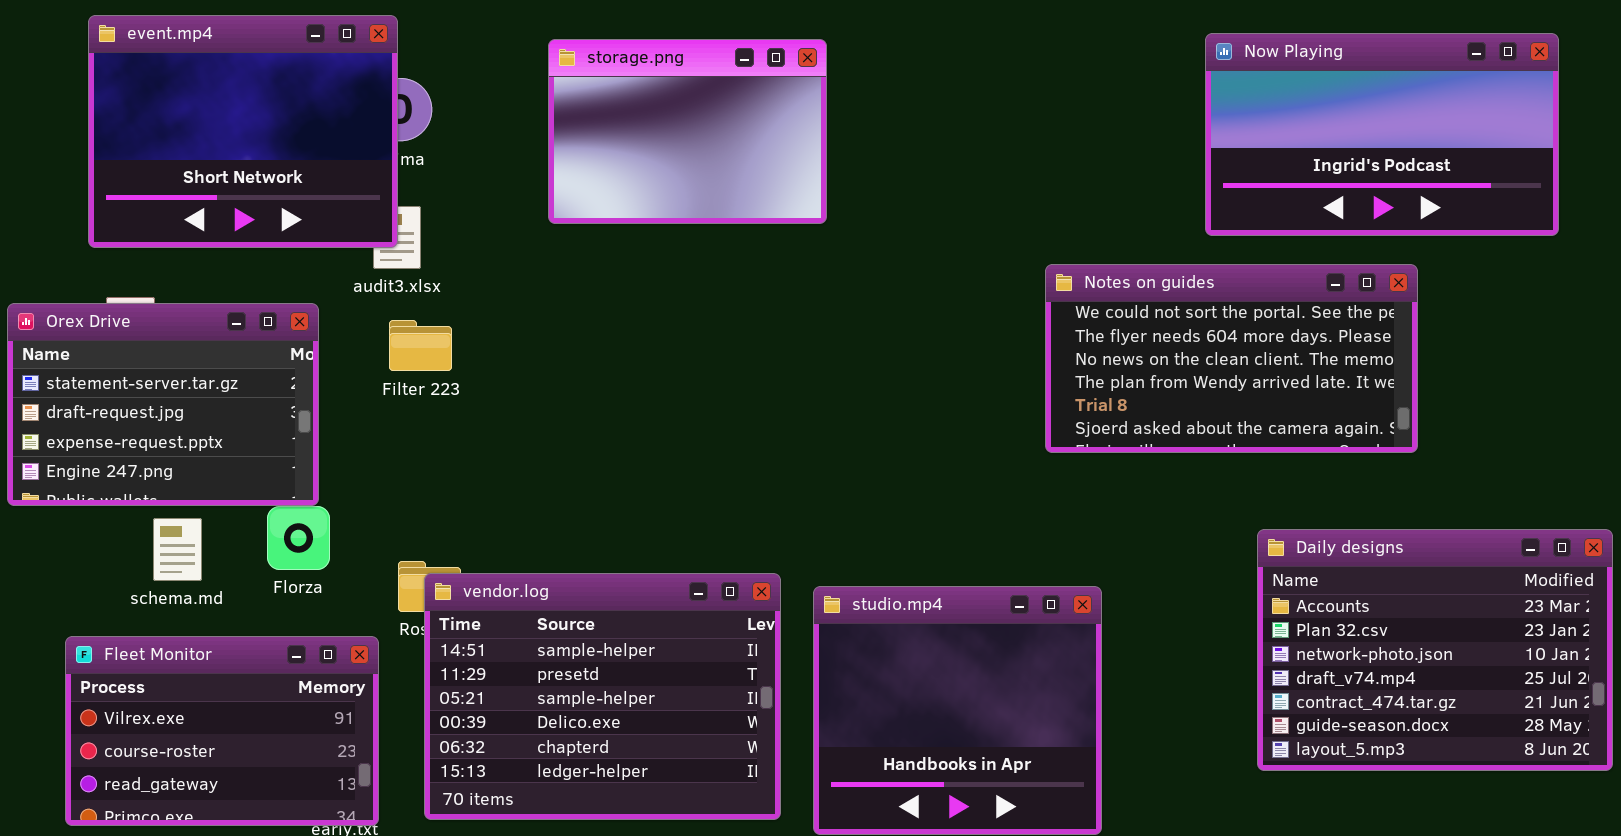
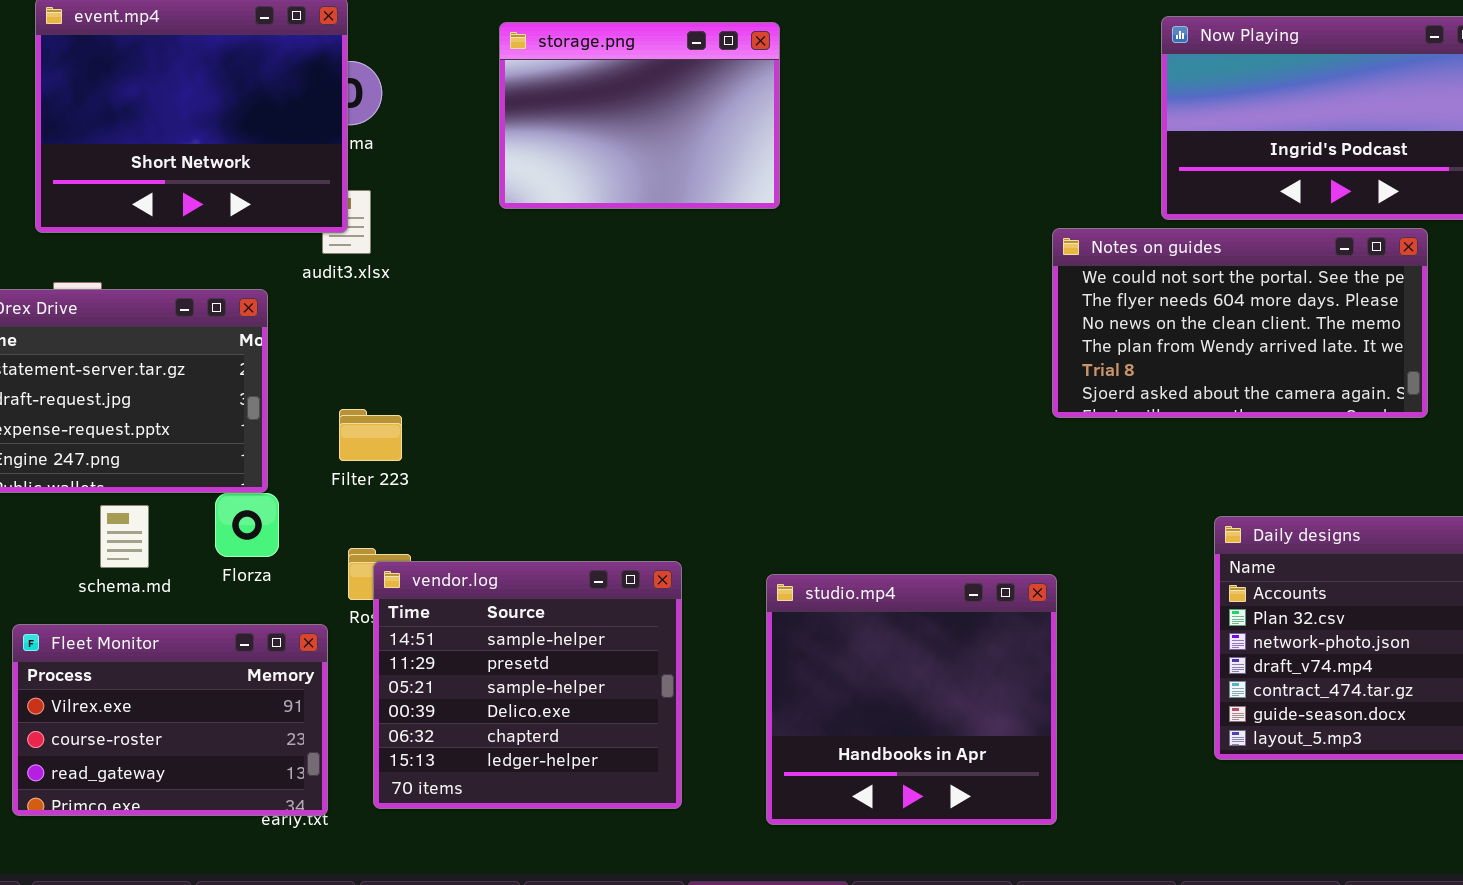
Notes on guides: [1045,264,1418,453] -> [1052,228,1428,418], moved
Filter 223: [389,320,452,371] -> [339,409,402,461], moved
vendor.log: [424,573,781,820] -> [373,561,682,809], resized

